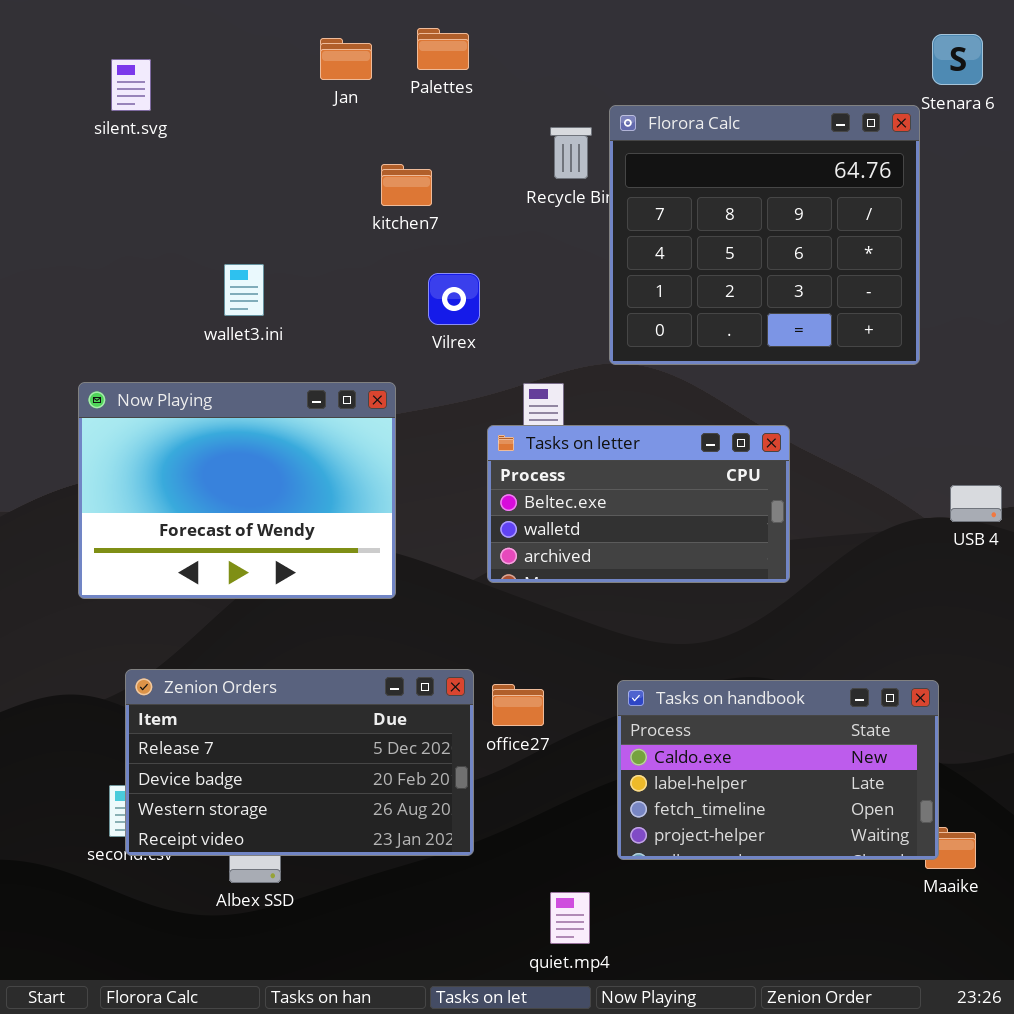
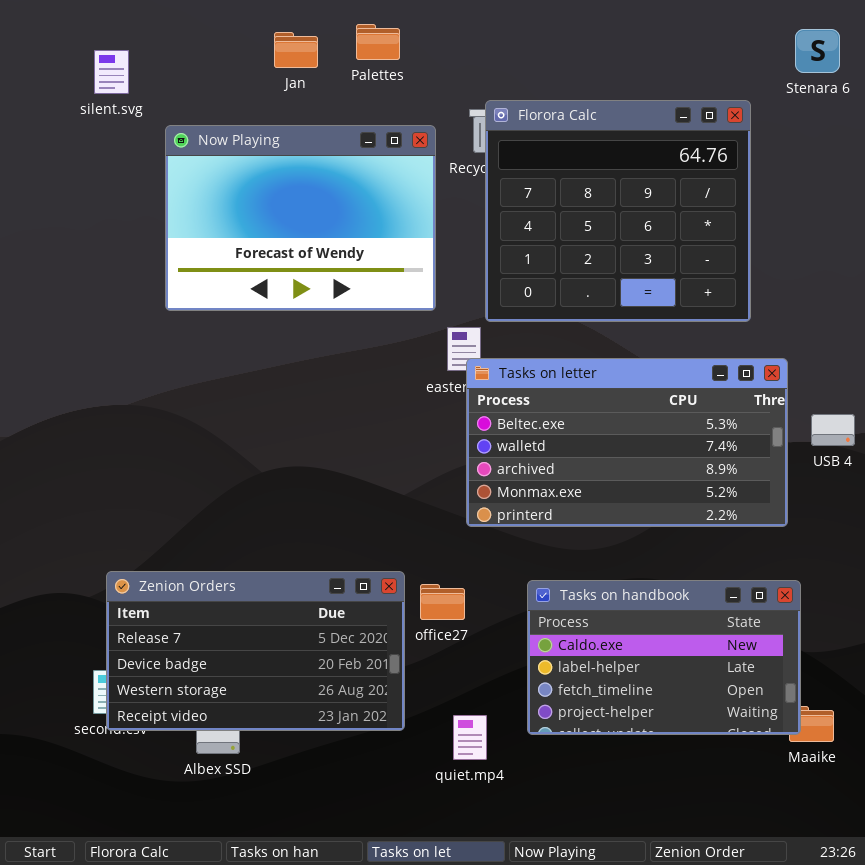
Florora Calc: [609,105,920,365] -> [485,100,751,322], moved
Now Playing: [78,382,396,599] -> [165,125,436,311], moved
Tasks on letter: [487,425,790,583] -> [466,358,788,527], moved, resized
quiet.mp4: [550,892,590,944] -> [453,715,487,760], moved

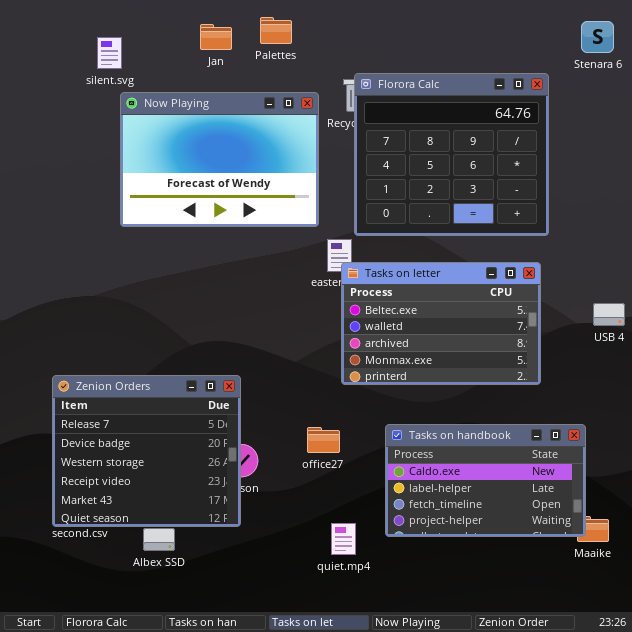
silent.svg: [94,50,129,94] -> [97,37,122,69], moved
Tasks on letter: [466,358,788,527] -> [341,262,541,385], resized
Zenion Orders: [106,571,405,731] -> [52,375,241,527], moved, resized

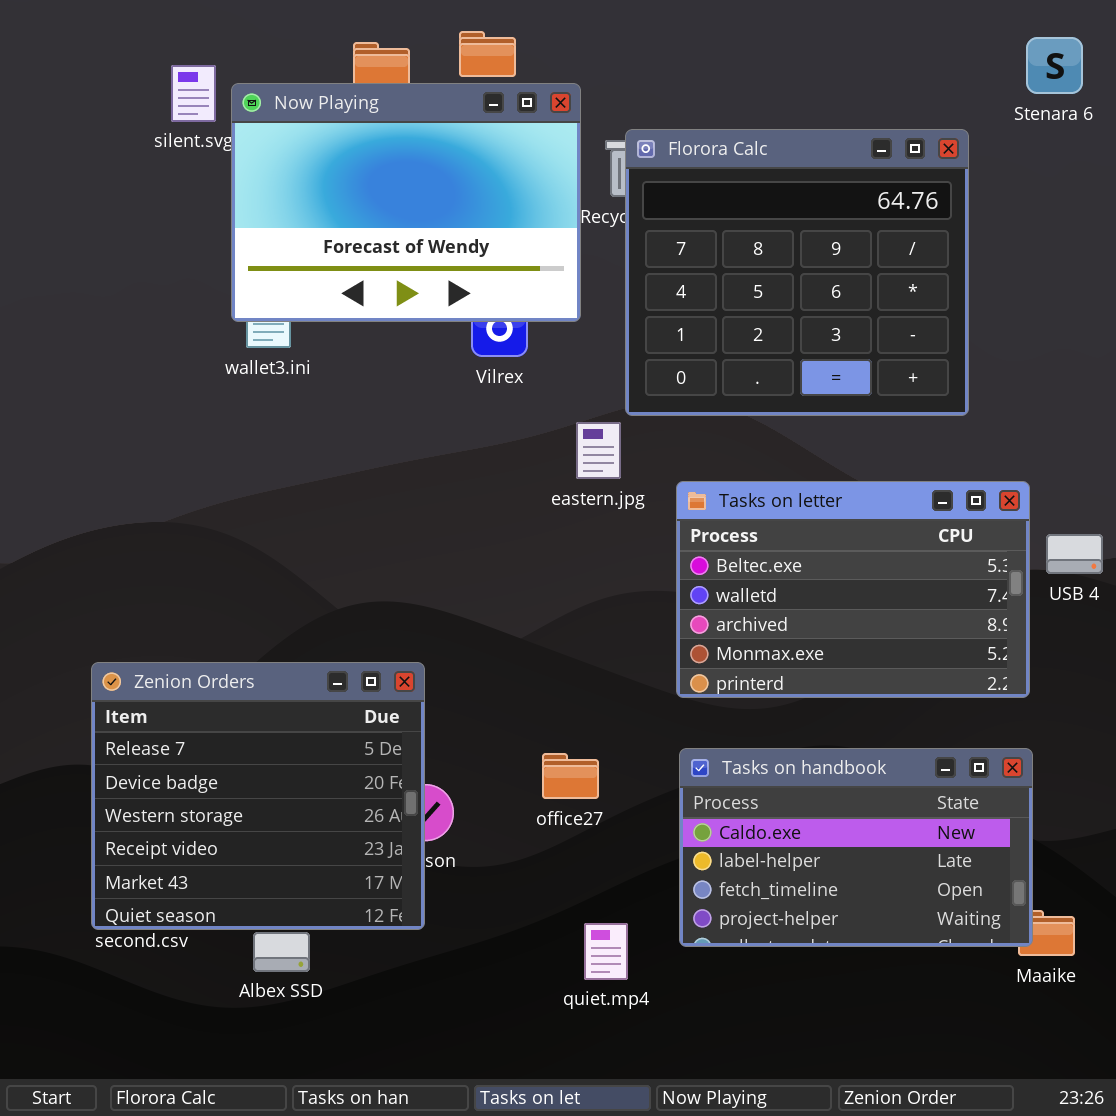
Now Playing: [120,92,319,227] -> [231,83,581,322], moved
Tasks on letter: [341,262,541,385] -> [676,481,1030,698], moved

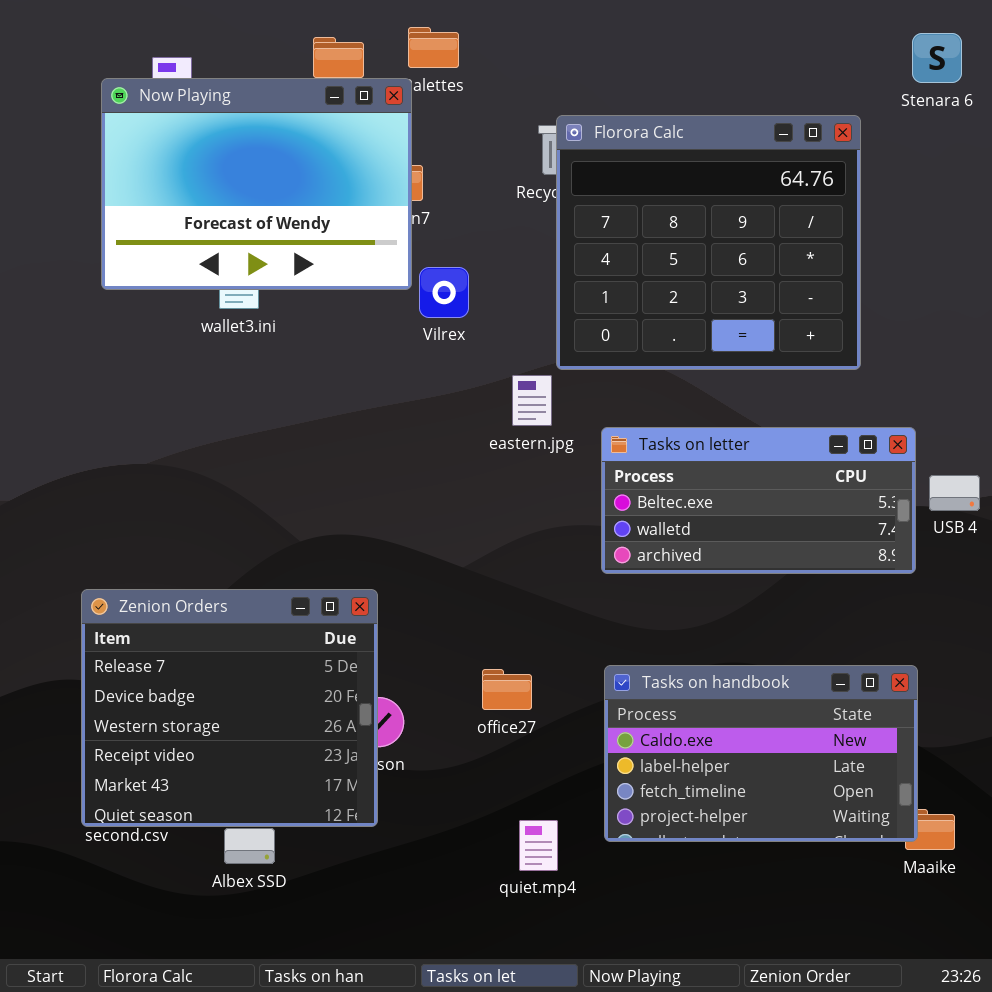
Now Playing: [231,83,581,322] -> [101,78,412,290], moved
Tasks on letter: [676,481,1030,698] -> [601,427,916,574], resized

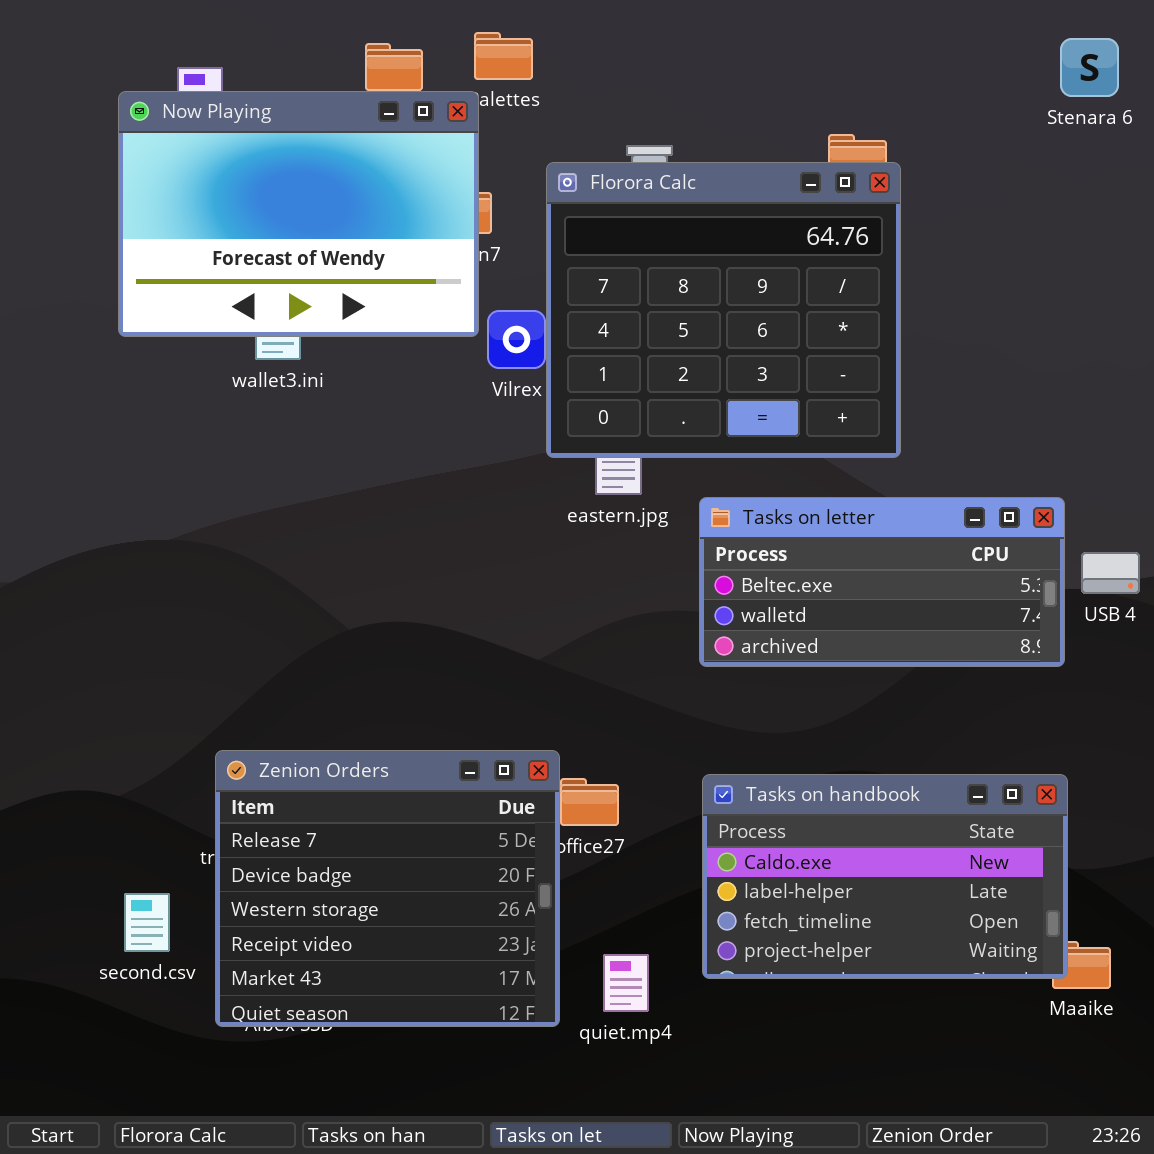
Florora Calc: [556,115,861,370] -> [546,162,901,458], moved
Zenion Orders: [81,589,378,827] -> [215,750,560,1027], moved

